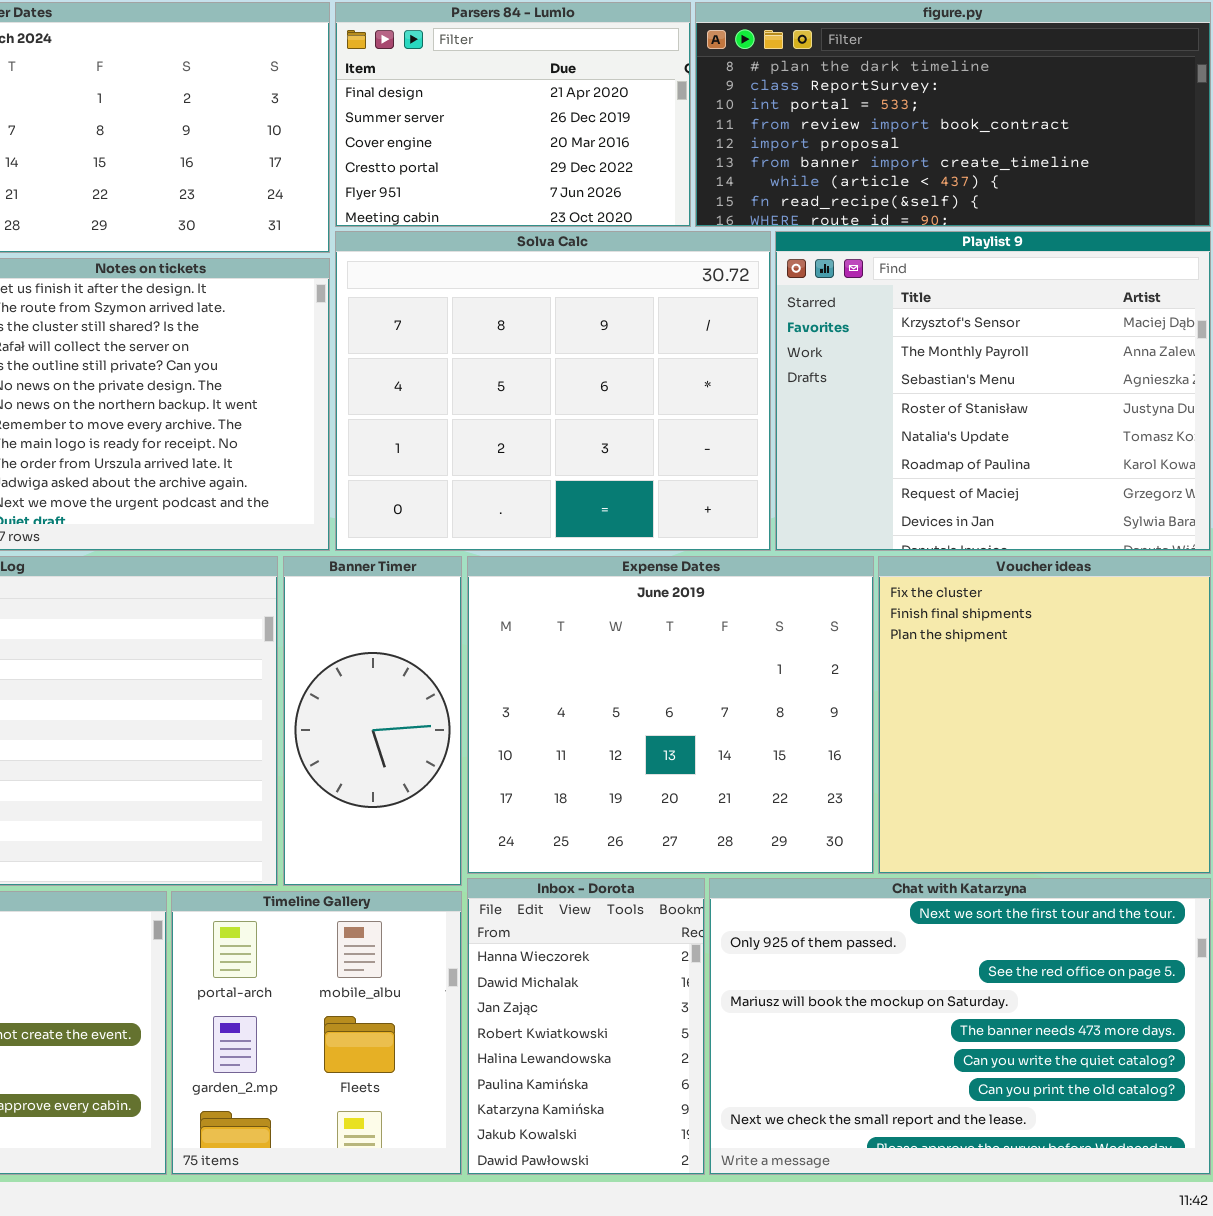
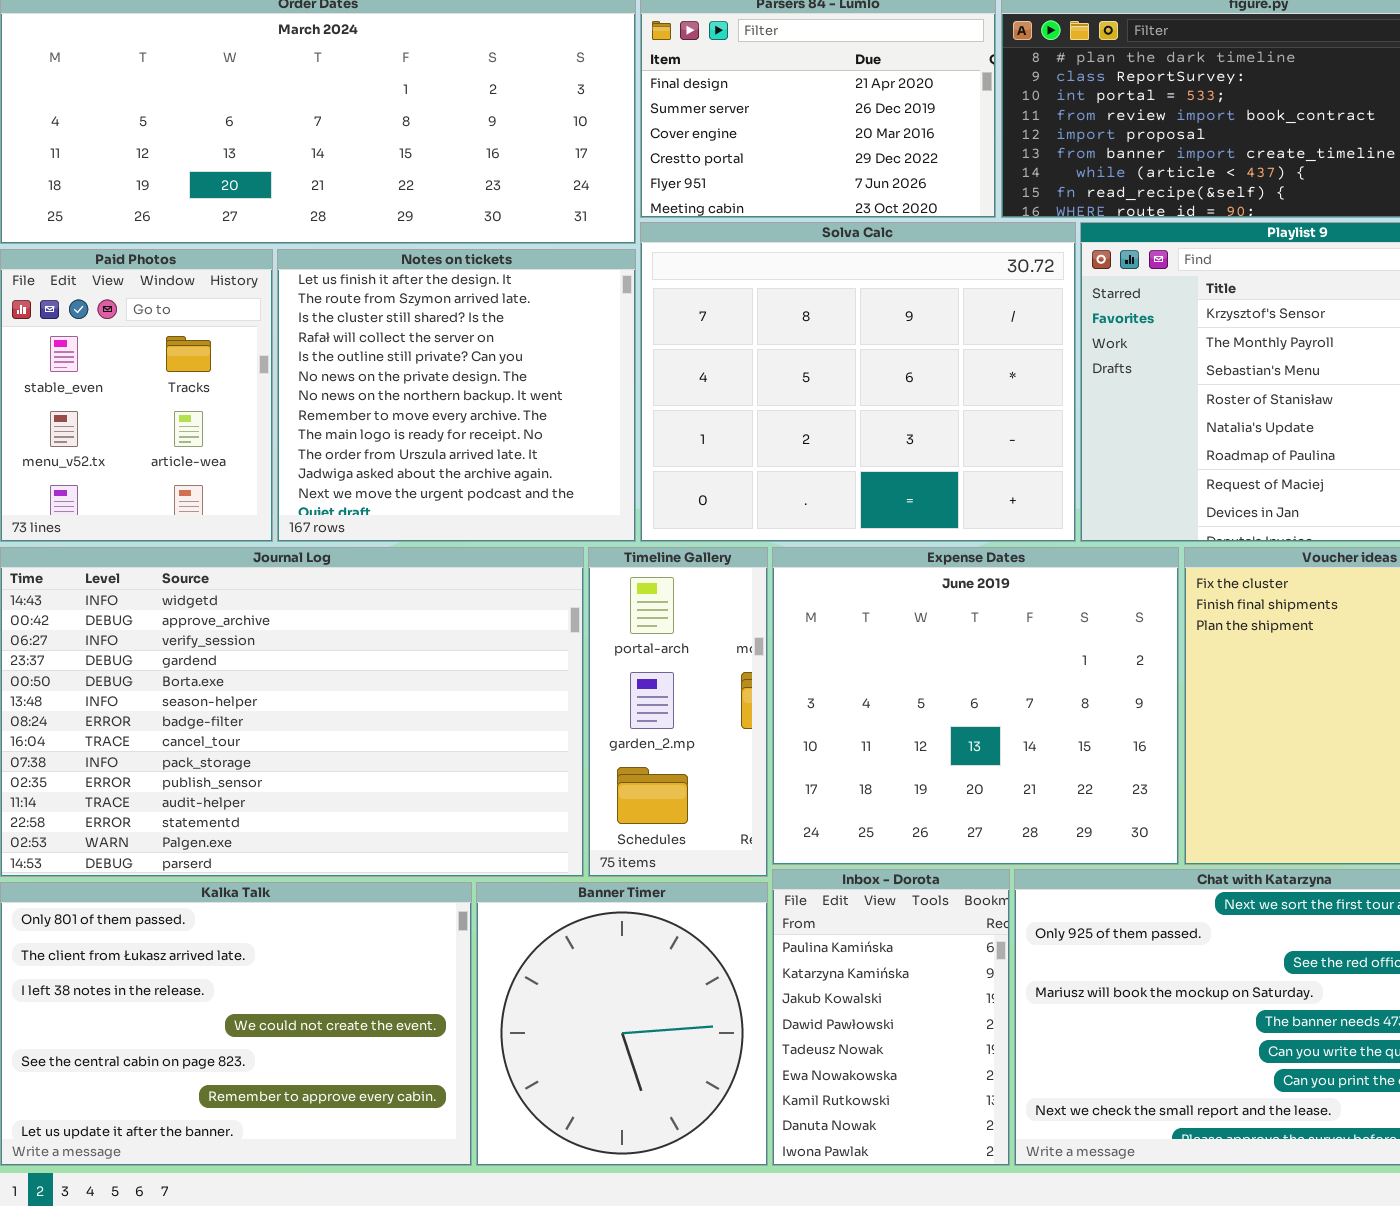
Banner Timer: [283,556,462,886] -> [476,882,768,1166], moved, resized
Inbox - Dorota: [467,878,705,1175] -> [772,869,1010,1166], scrolled down 5 rows
Timeline Gallery: [171,891,462,1175] -> [588,547,768,877], moved, resized

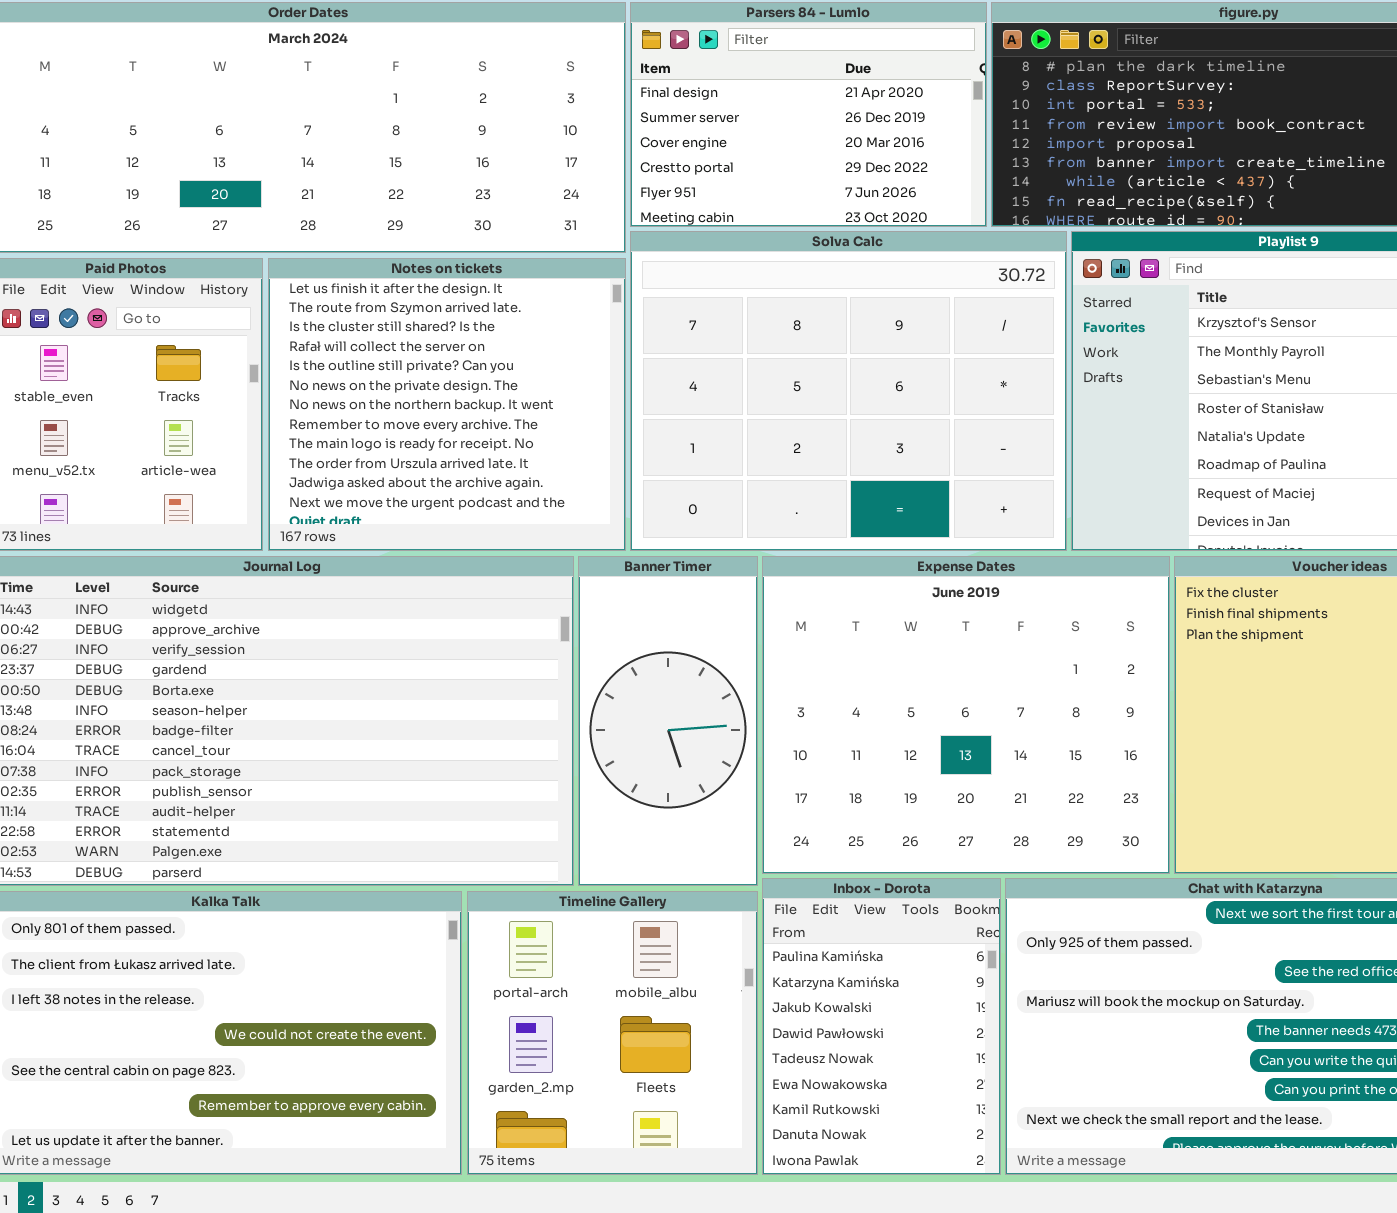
Timeline Gallery: [588,547,768,877] -> [467,891,758,1175], moved, resized
Banner Timer: [476,882,768,1166] -> [578,556,758,886], moved, resized

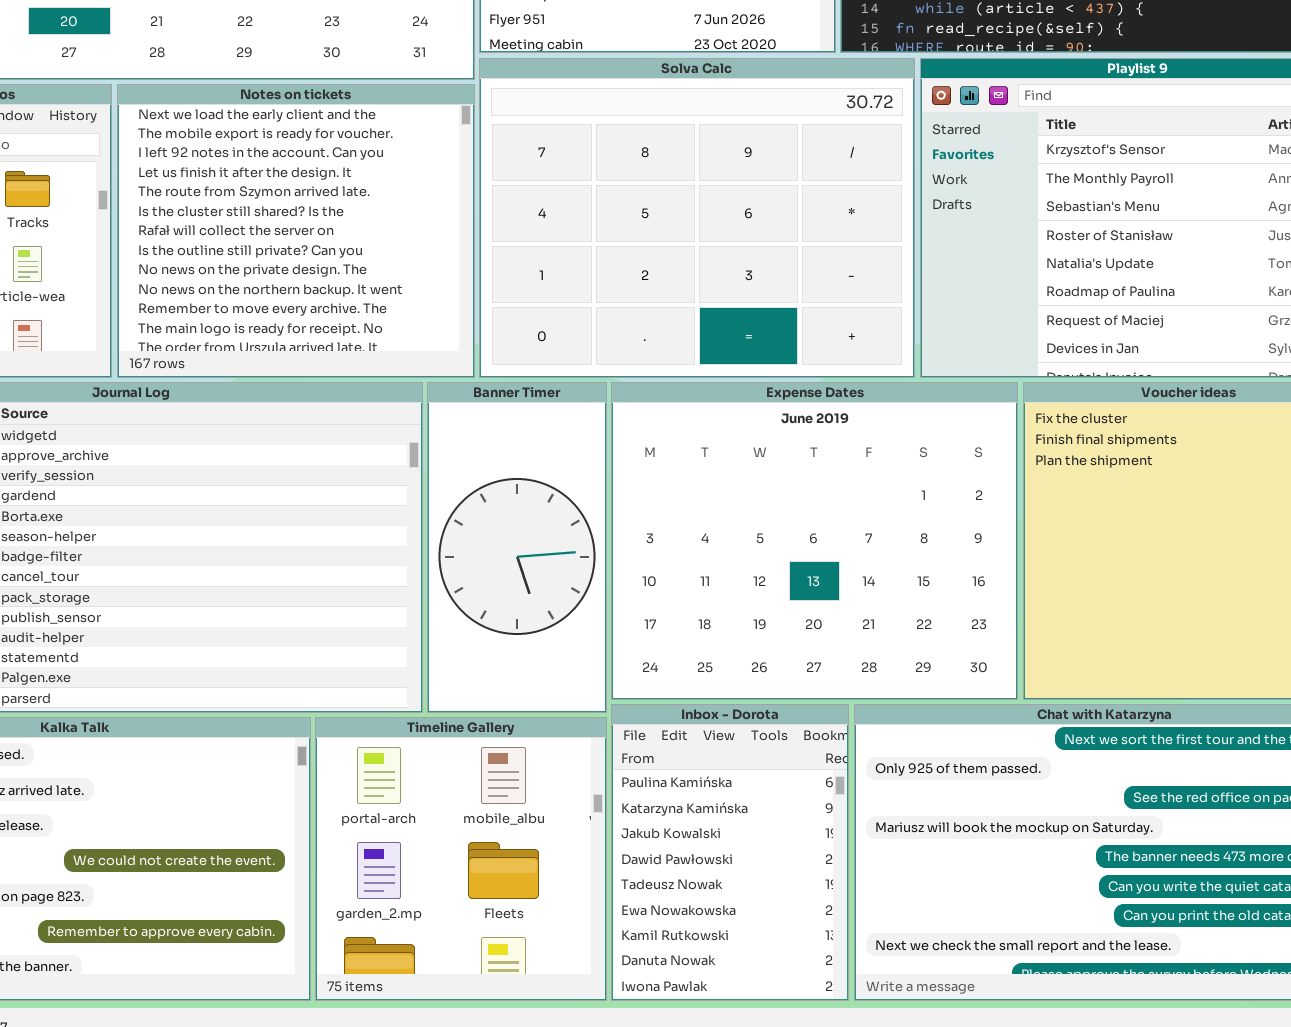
Notes on tickets: [268,258,626,551] -> [117,84,475,378], scrolled up 3 rows

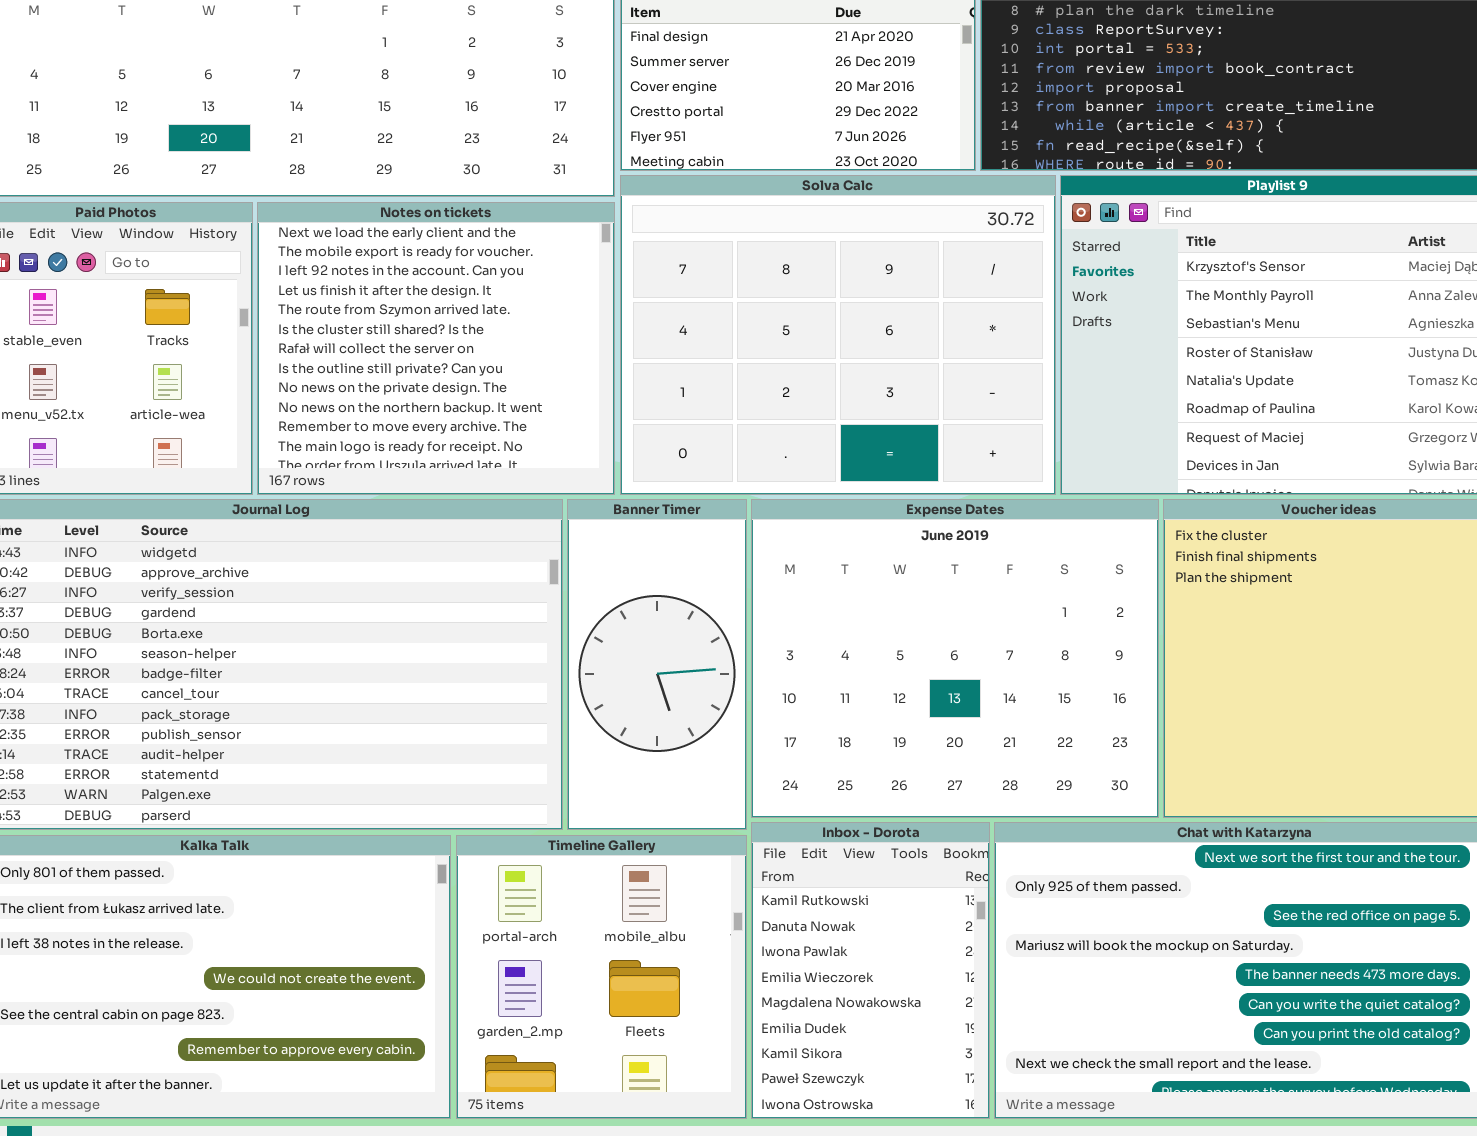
Inbox - Dorota: [611,704,849,1001] -> [751,822,990,1119], scrolled down 6 rows

